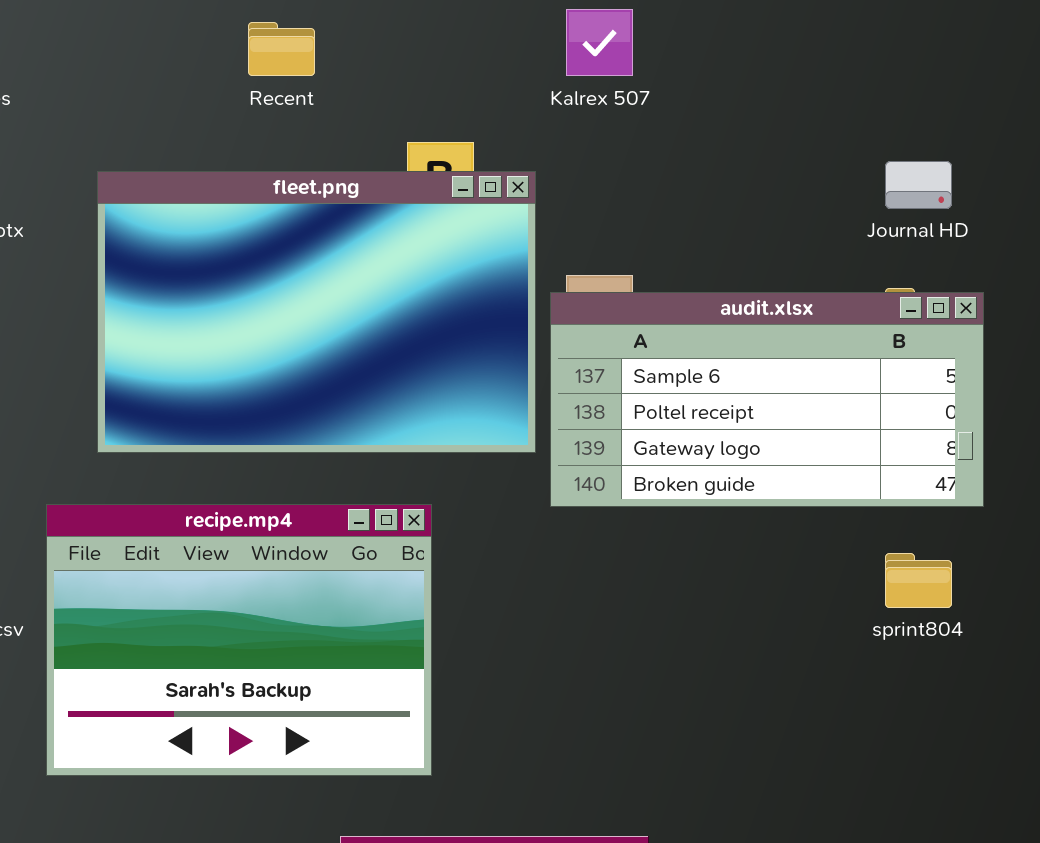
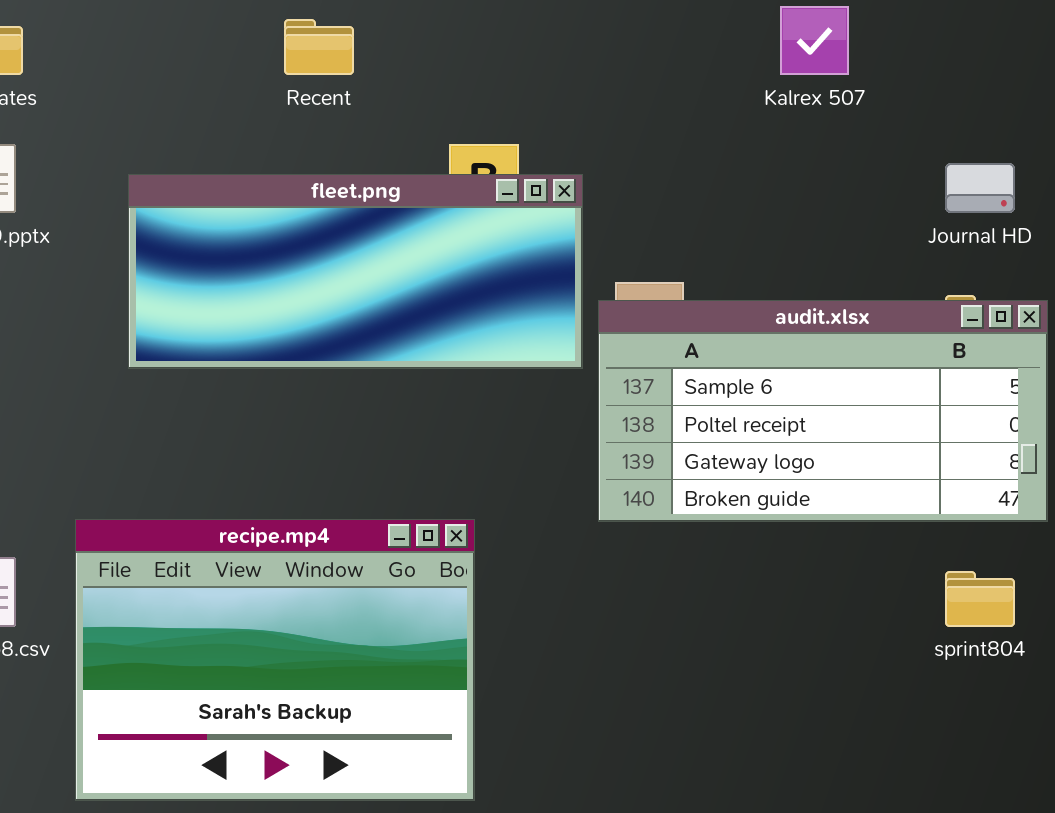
Kalrex 507: [566,9,633,76] -> [780,6,849,75], moved
fleet.png: [97,171,536,453] -> [128,174,583,369], resized

